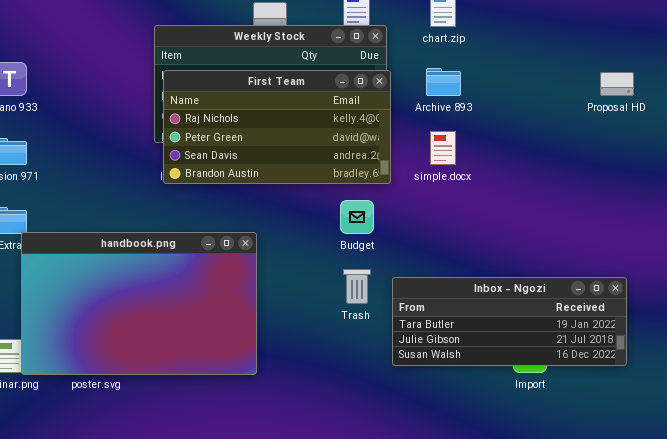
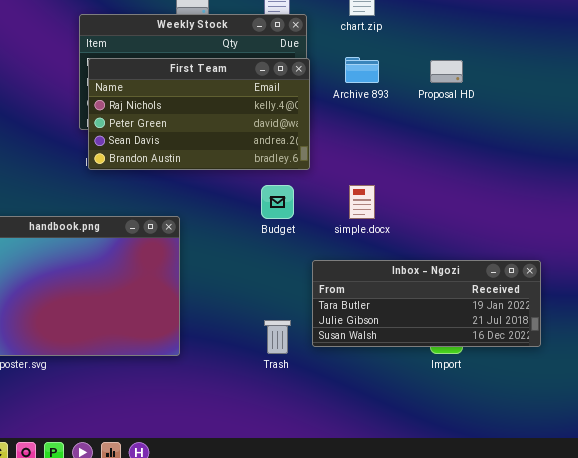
Proposal HD: [600,72,634,96] -> [430,60,463,83], moved
simple.docx: [430,131,456,165] -> [349,185,375,219], moved
Trash: [343,269,371,304] -> [264,320,291,354], moved

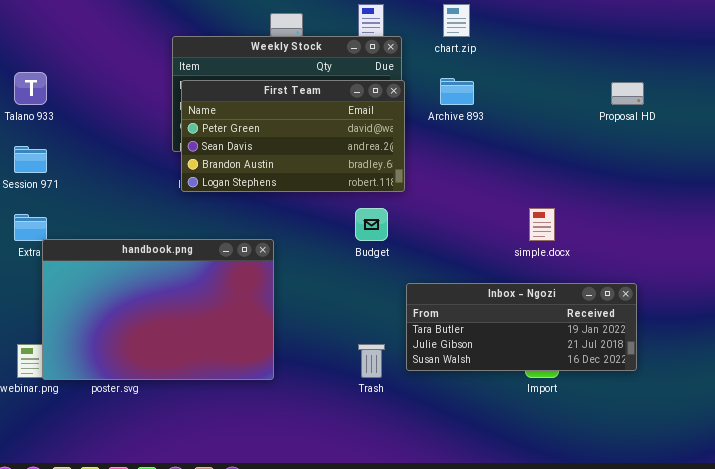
First Team: [88,58,310,170] -> [181,80,405,192], scrolled down 1 row
Proposal HD: [430,60,463,83] -> [611,82,644,105], moved
simple.docx: [349,185,375,219] -> [529,208,555,241], moved

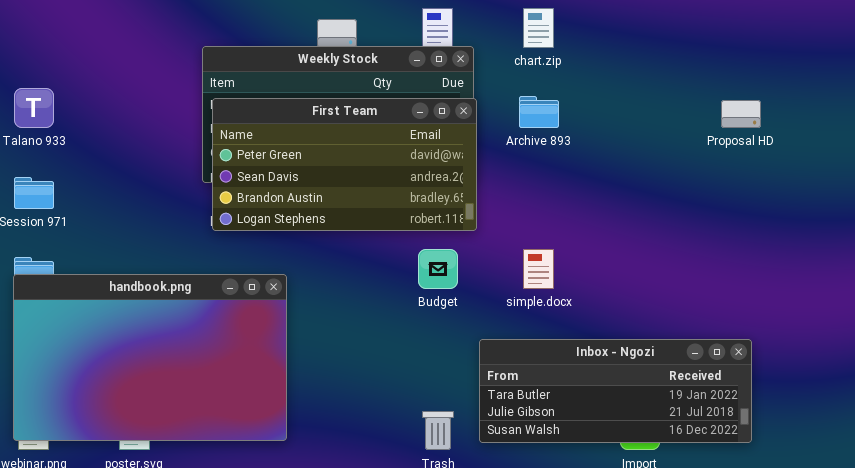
simple.docx: [529,208,555,241] -> [523,249,554,289], moved
handbook.png: [42,239,274,380] -> [13,274,287,441], moved

